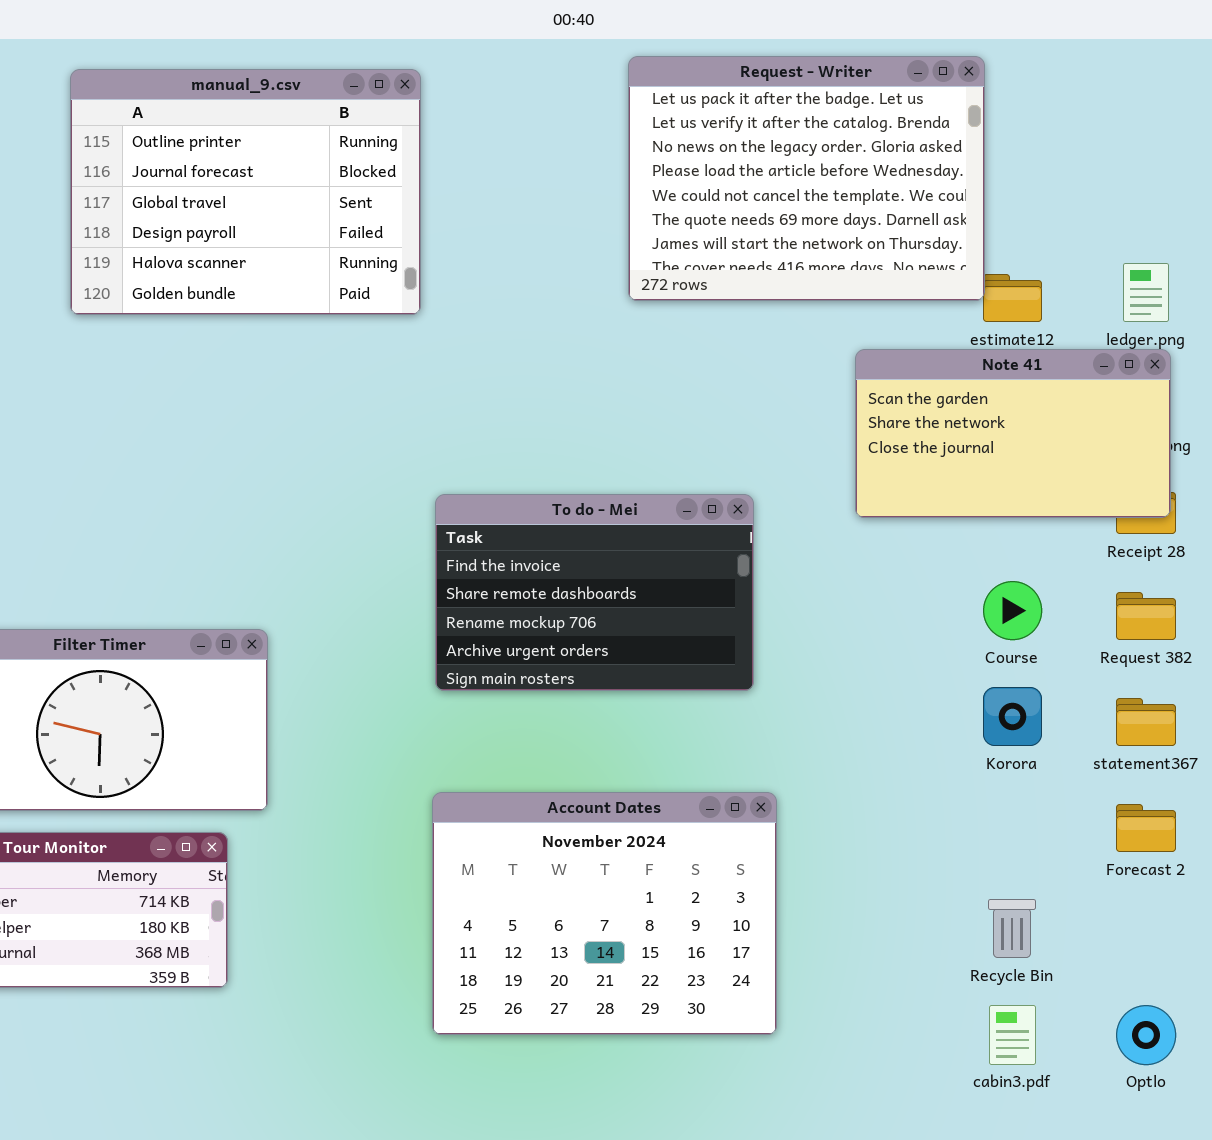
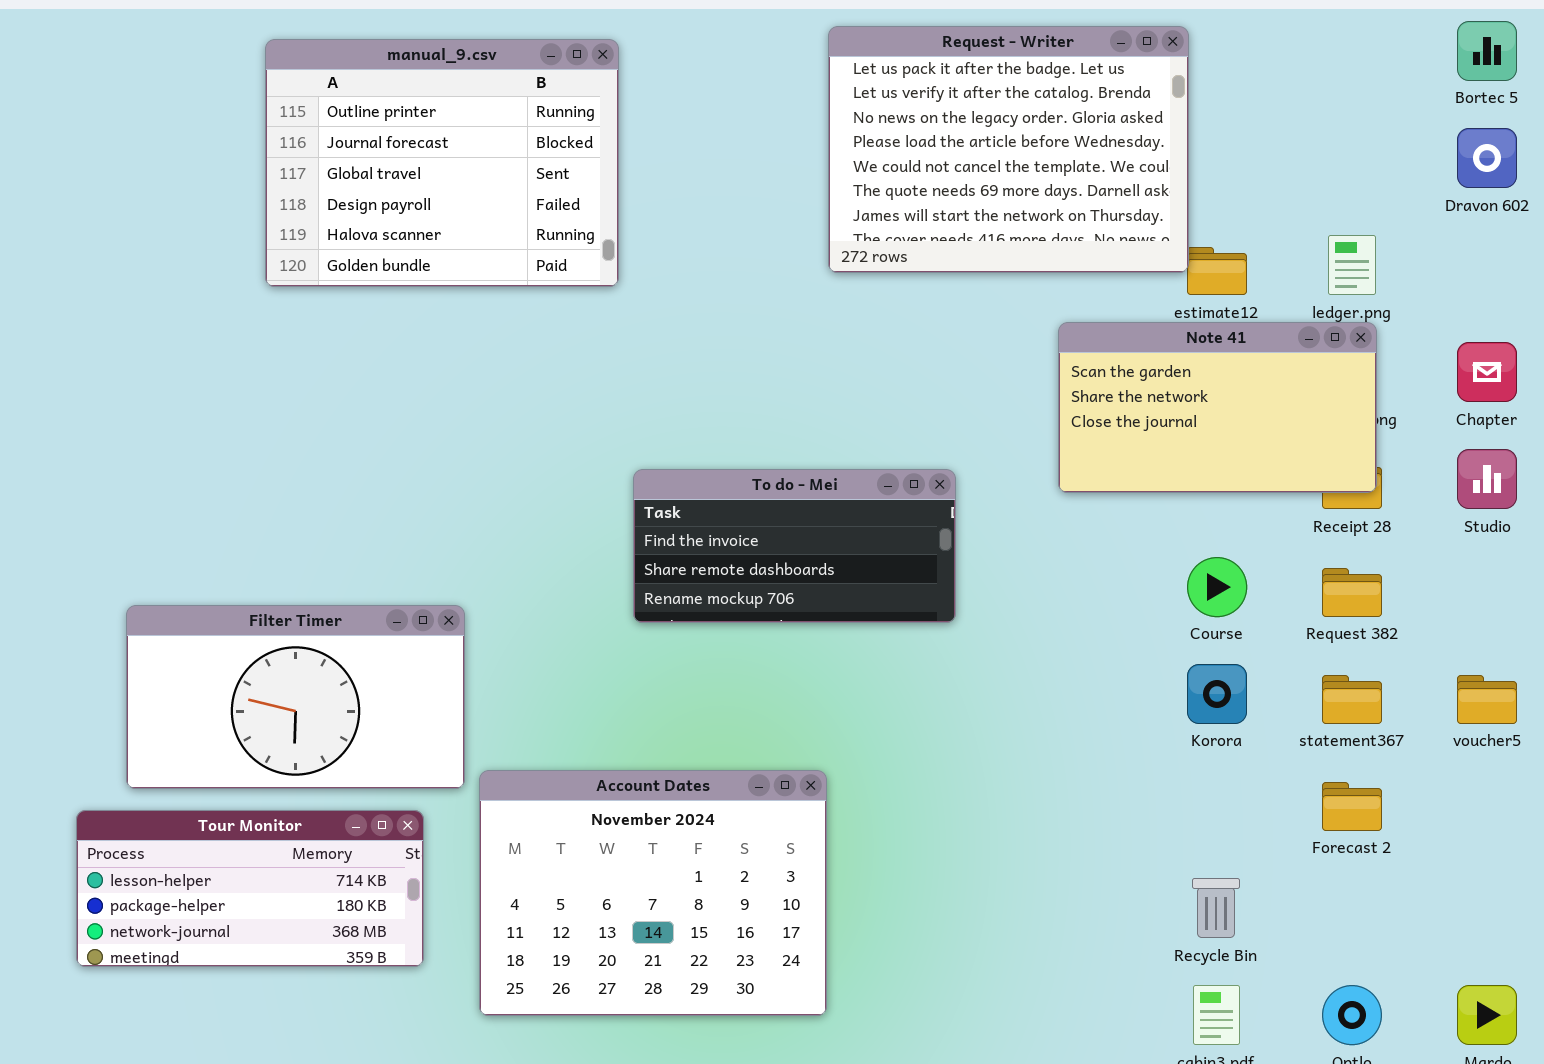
To do - Mei: [435,494,754,691] -> [633,469,956,623], resized
Account Dates: [432,792,777,1035] -> [479,770,827,1016], moved

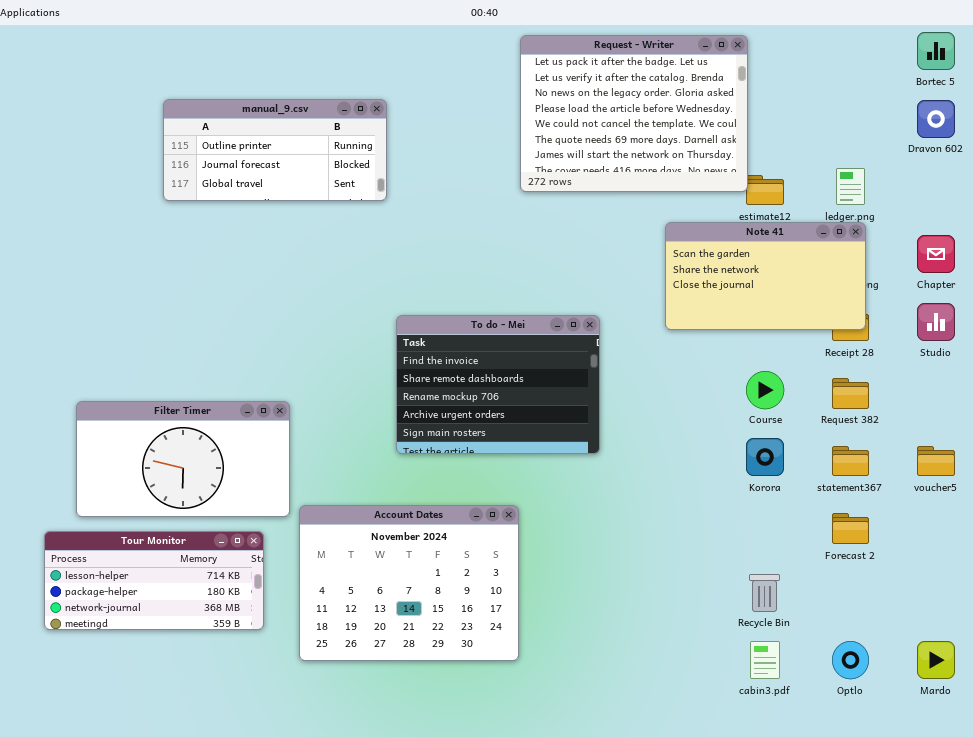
manual_9.csv: [265,39,619,287] -> [163,99,387,201], resized
To do - Mei: [633,469,956,623] -> [396,315,600,454], resized

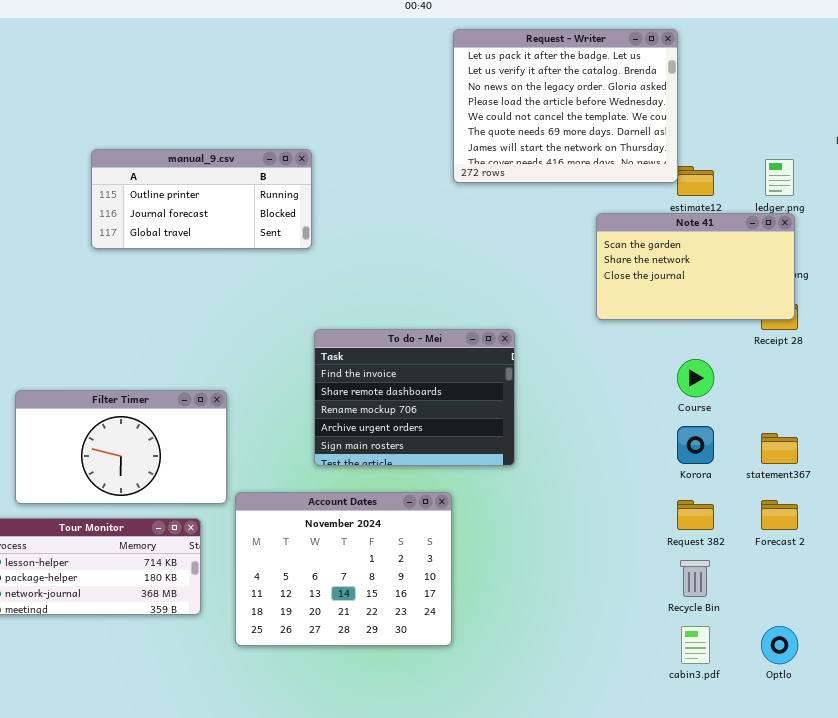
manual_9.csv: [163,99,387,201] -> [91,149,312,249], moved
To do - Mei: [396,315,600,454] -> [314,329,515,466], moved
Request 382: [832,378,869,409] -> [677,500,714,530], moved

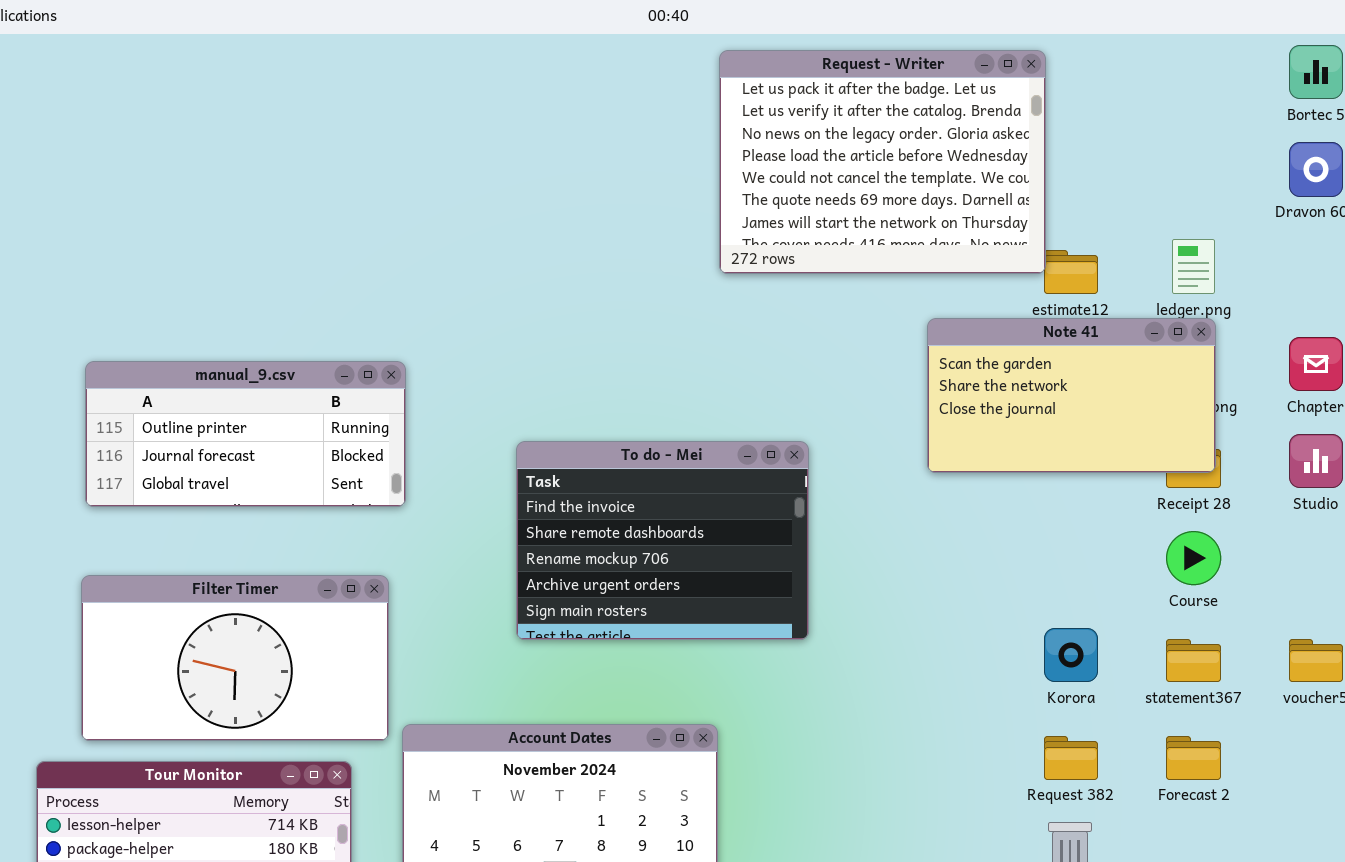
manual_9.csv: [91,149,312,249] -> [85,361,406,507], moved
To do - Mei: [314,329,515,466] -> [516,441,809,640], moved
Course: [677,359,714,397] -> [1166,531,1221,585], moved

